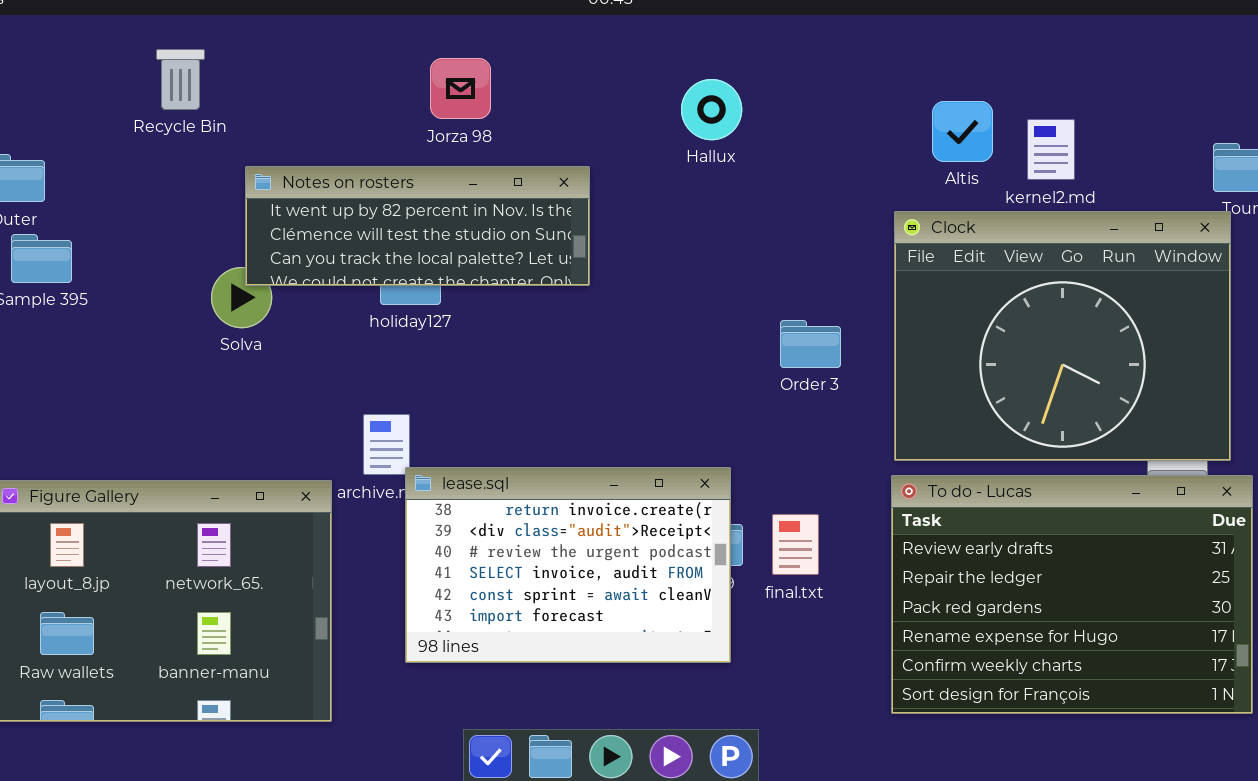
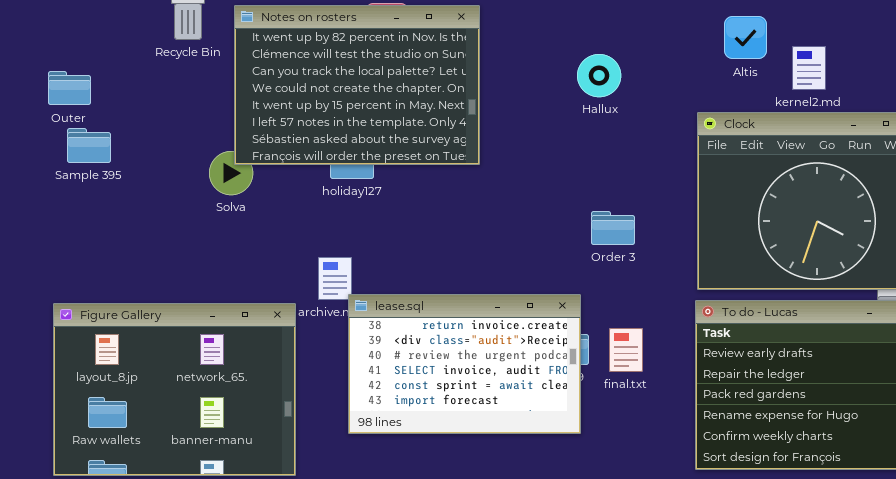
Hallux: [681,79,742,140] -> [577,54,621,97], moved
Altis: [932,101,993,162] -> [724,16,767,59], moved
Notes on rosters: [245,166,590,286] -> [234,5,480,165], resized
Order 3: [780,320,841,368] -> [591,211,635,245], moved

